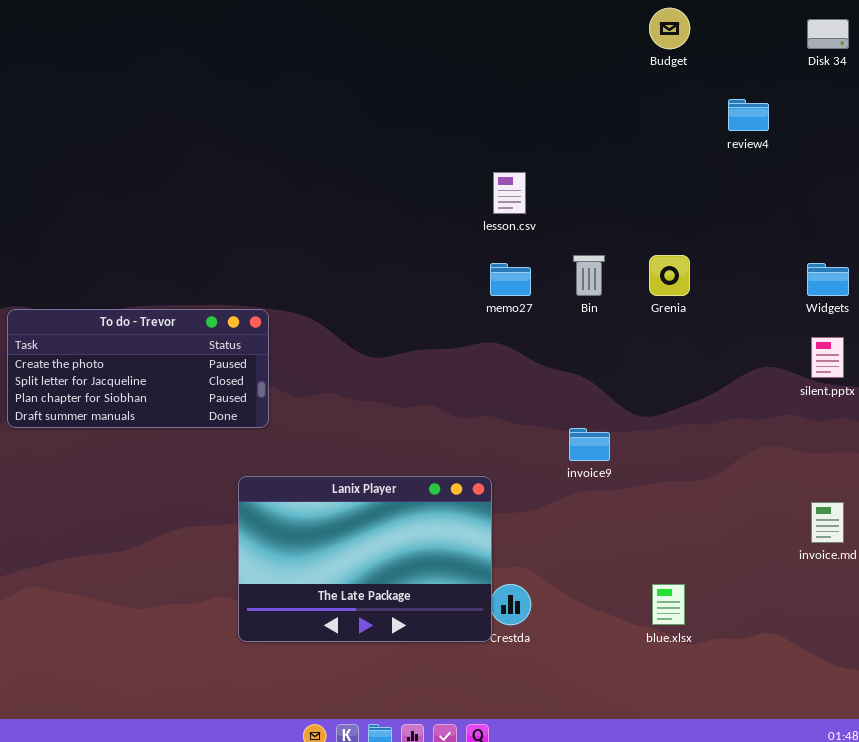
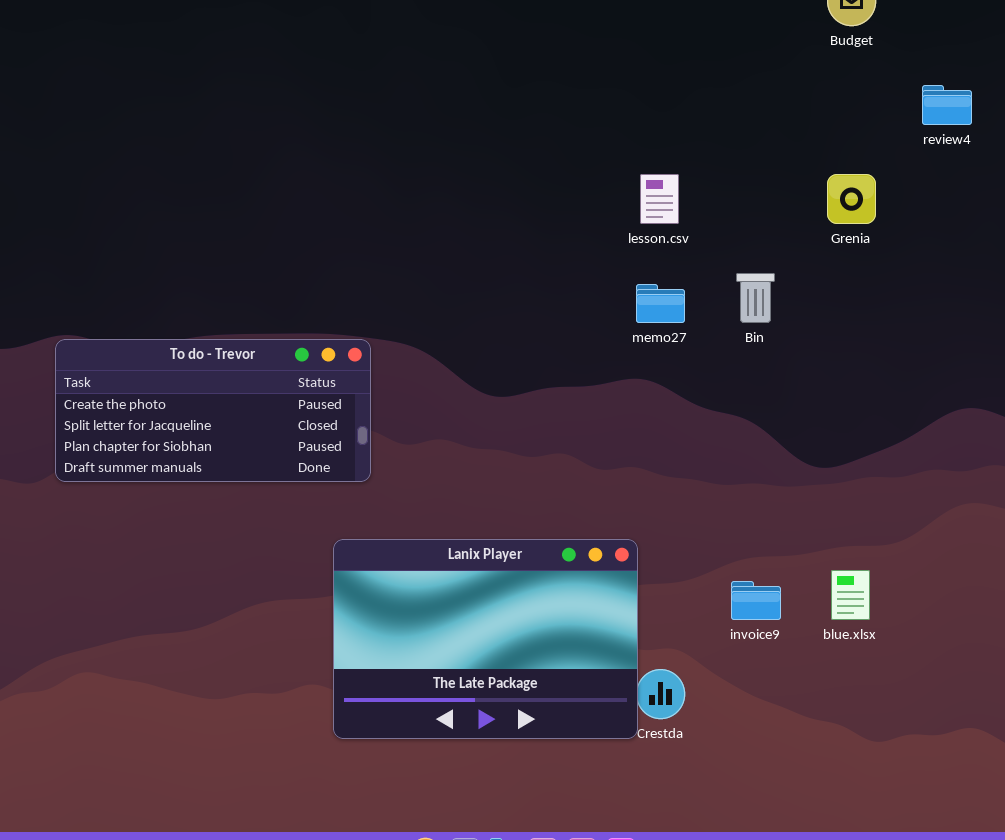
Grenia: [649,255,690,296] -> [827,174,876,224], moved
invoice9: [569,428,610,461] -> [731,581,781,620], moved
blue.xlsx: [652,584,685,625] -> [831,570,870,620], moved

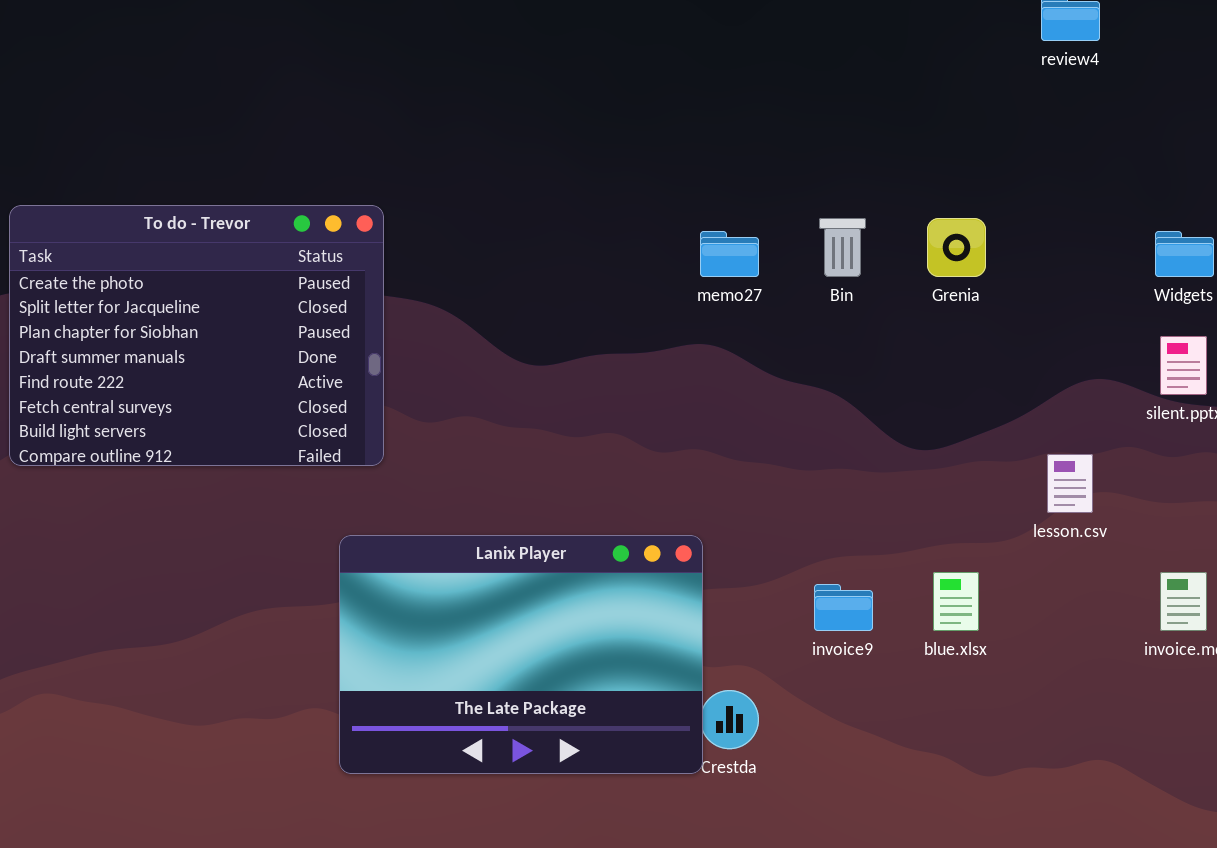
lesson.csv: [640,174,679,224] -> [1047,454,1093,513], moved
Grenia: [827,174,876,224] -> [927,218,986,277], moved
To do - Trevor: [55,339,371,482] -> [9,205,384,466], resized

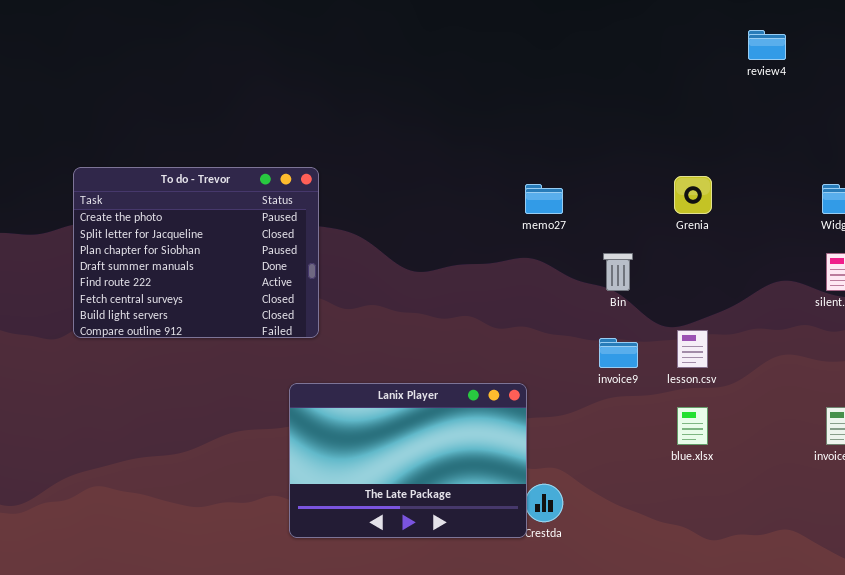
Bin: [819,218,866,277] -> [603,253,633,291], moved
lesson.csv: [1047,454,1093,513] -> [677,330,708,368], moved
invoice9: [814,584,873,631] -> [599,338,638,368], moved

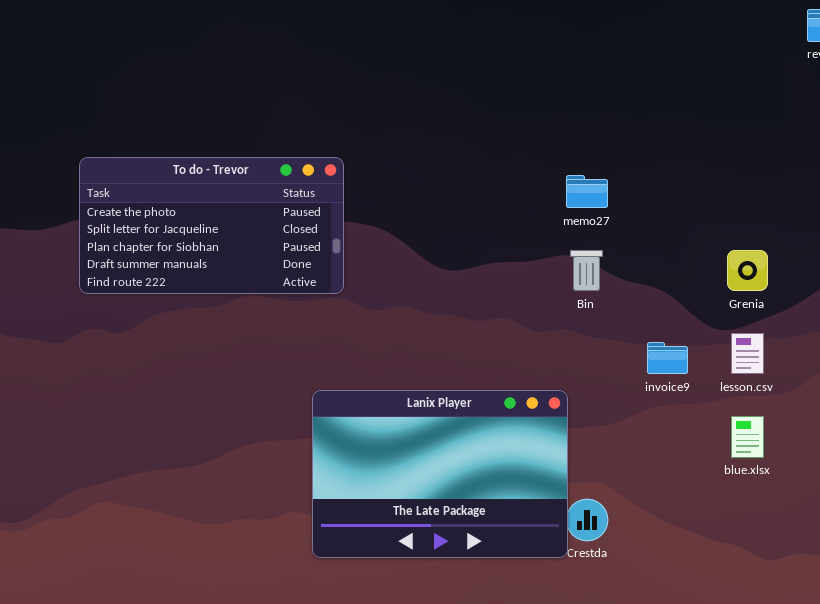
To do - Trevor: [73,167,319,338] -> [79,157,344,294], resized
Grenia: [674,176,712,214] -> [727,250,768,291], moved
Bin: [603,253,633,291] -> [570,250,603,291], moved

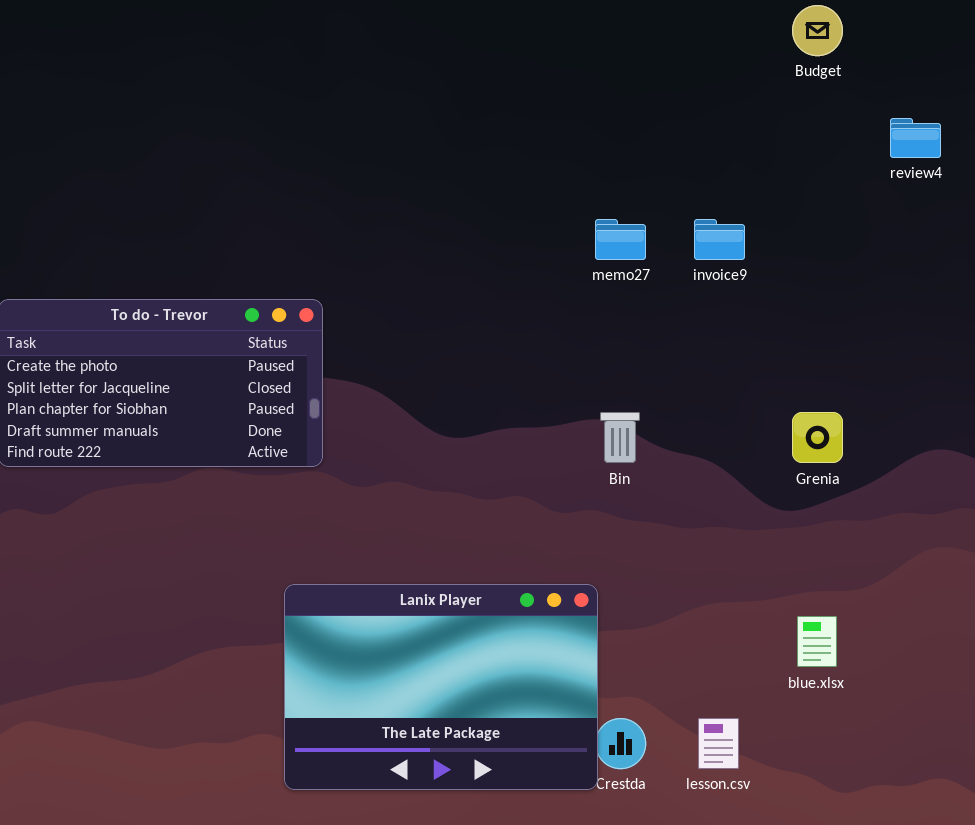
memo27: [566,175,608,208] -> [595,219,646,260], moved
lesson.csv: [731,333,764,374] -> [698,718,739,769], moved
invoice9: [647,342,688,374] -> [694,219,745,260], moved

